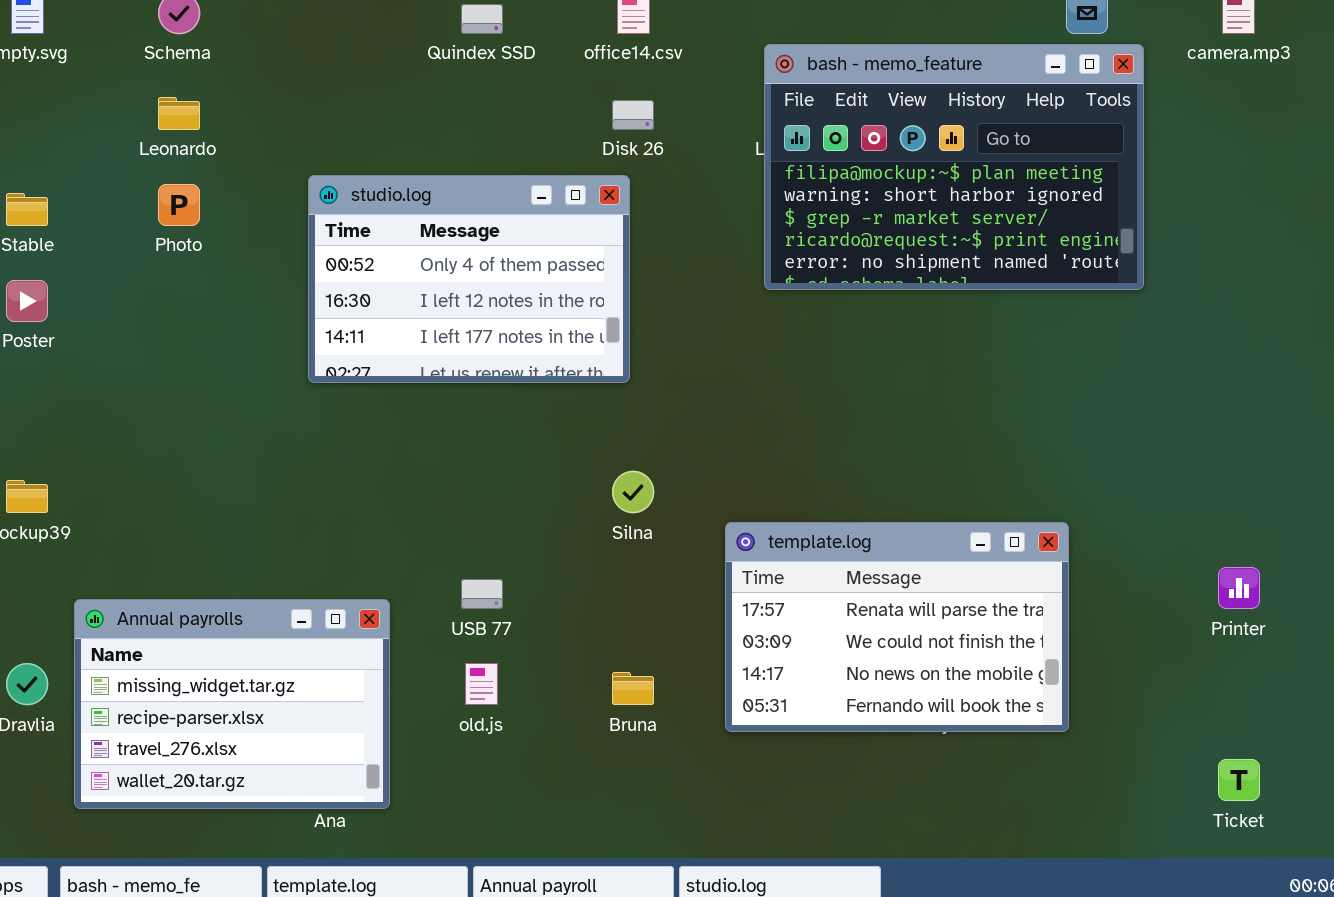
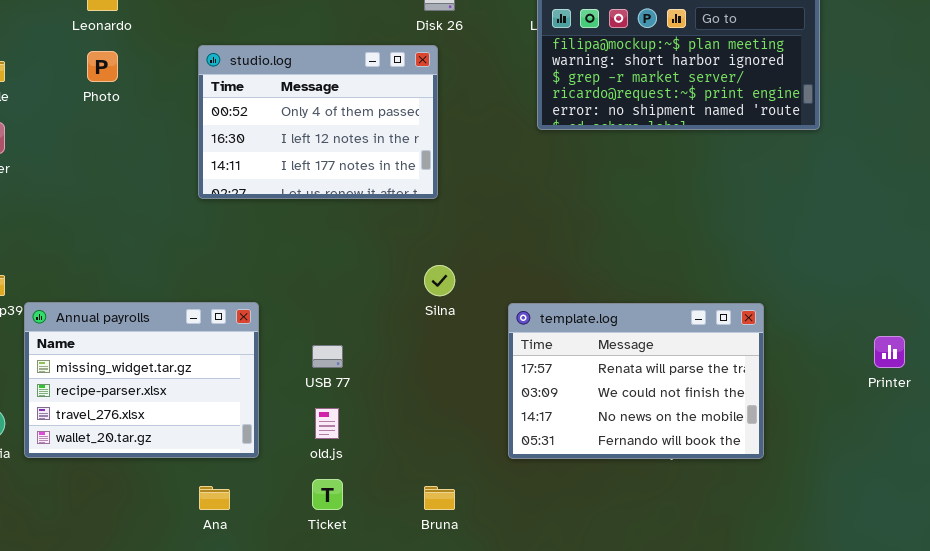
Annual payrolls: [74,599,390,809] -> [24,302,259,458], moved
Bruna: [612,672,654,705] -> [424,486,455,510], moved
Ticket: [1218,759,1260,801] -> [312,479,343,510], moved

